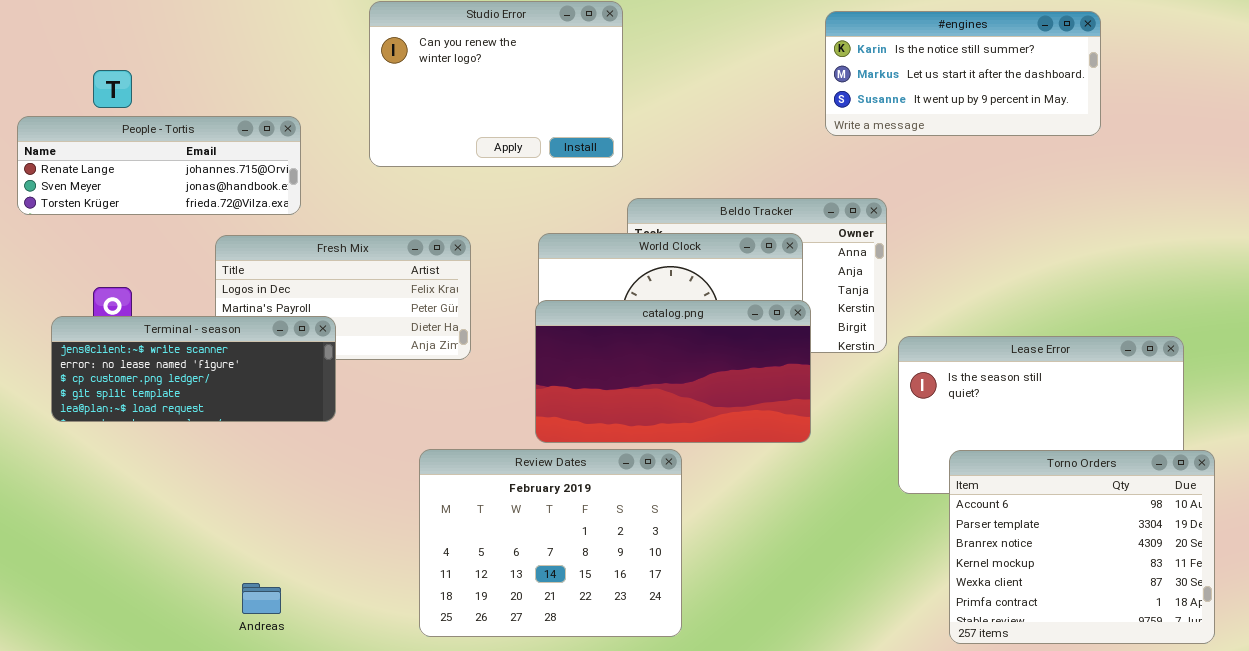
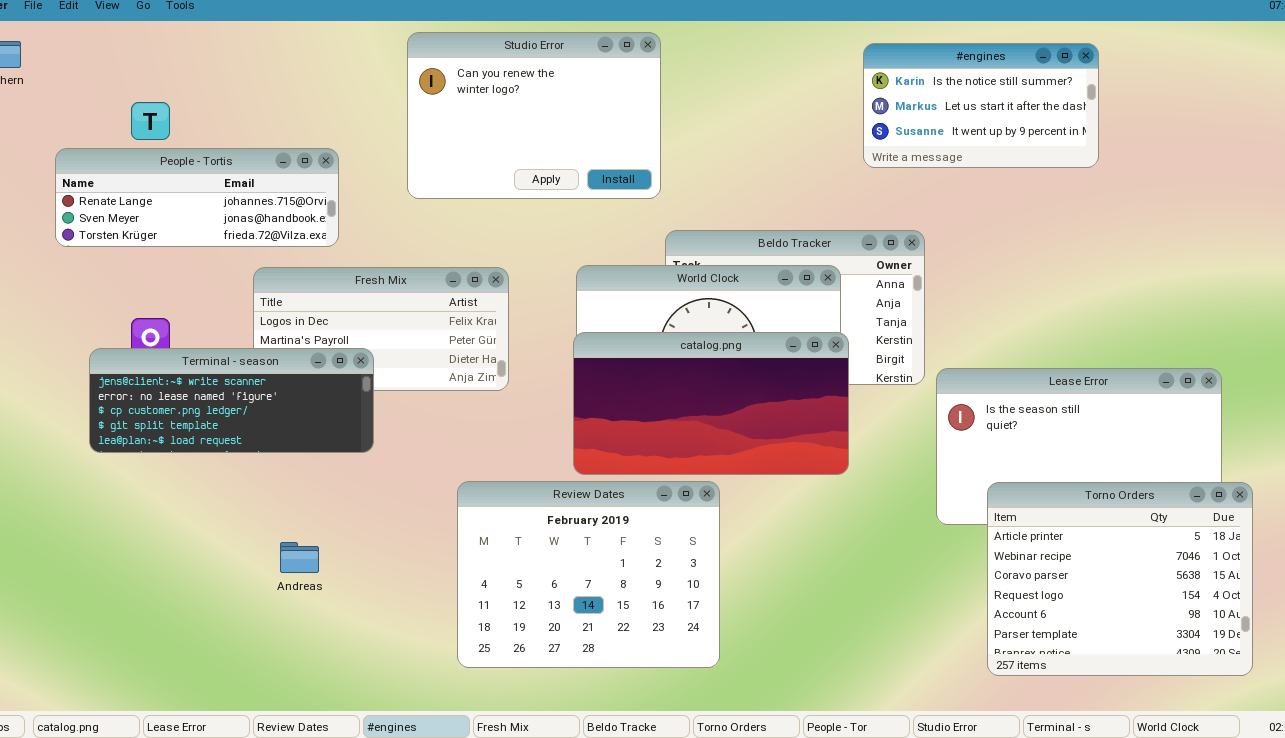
#engines: [825,11,1101,136] -> [863,43,1099,168], resized
Torno Orders: [949,450,1215,644] -> [987,482,1253,676], scrolled up 4 rows
Andreas: [242,583,281,614] -> [280,542,319,573], moved

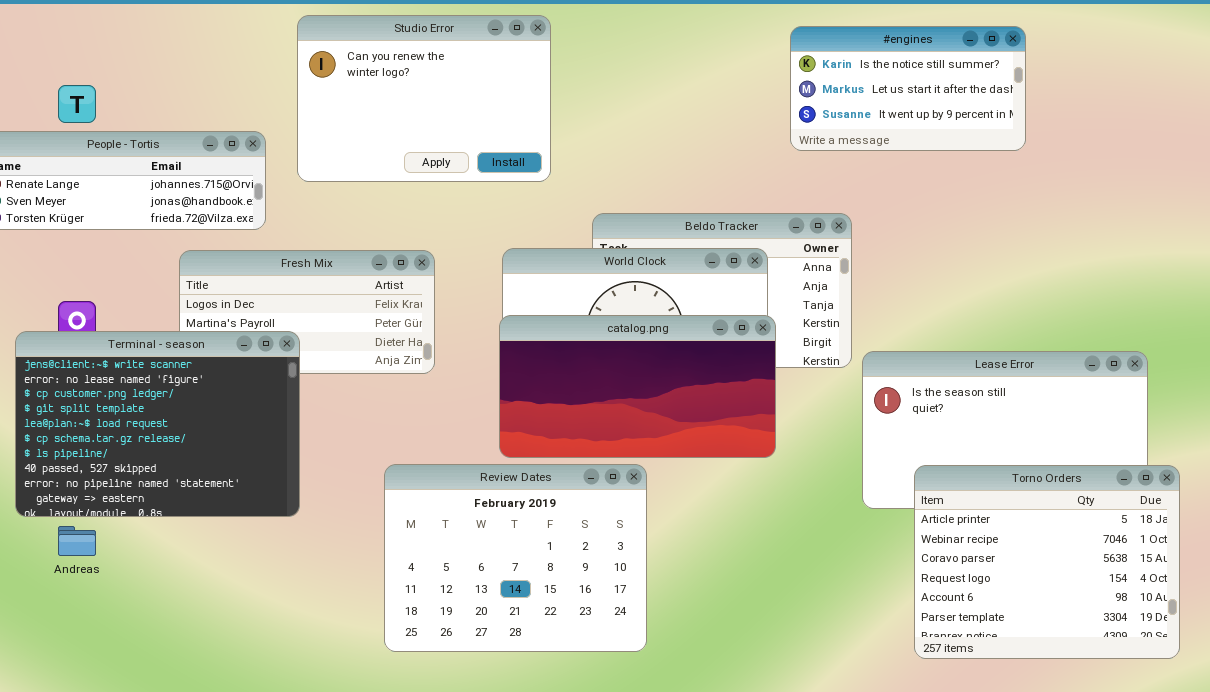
Studio Error: [407,32,661,199] -> [297,15,551,182], moved
Terminal - season: [89,348,374,453] -> [15,331,300,517], resized
Andreas: [280,542,319,573] -> [58,526,96,556], moved

